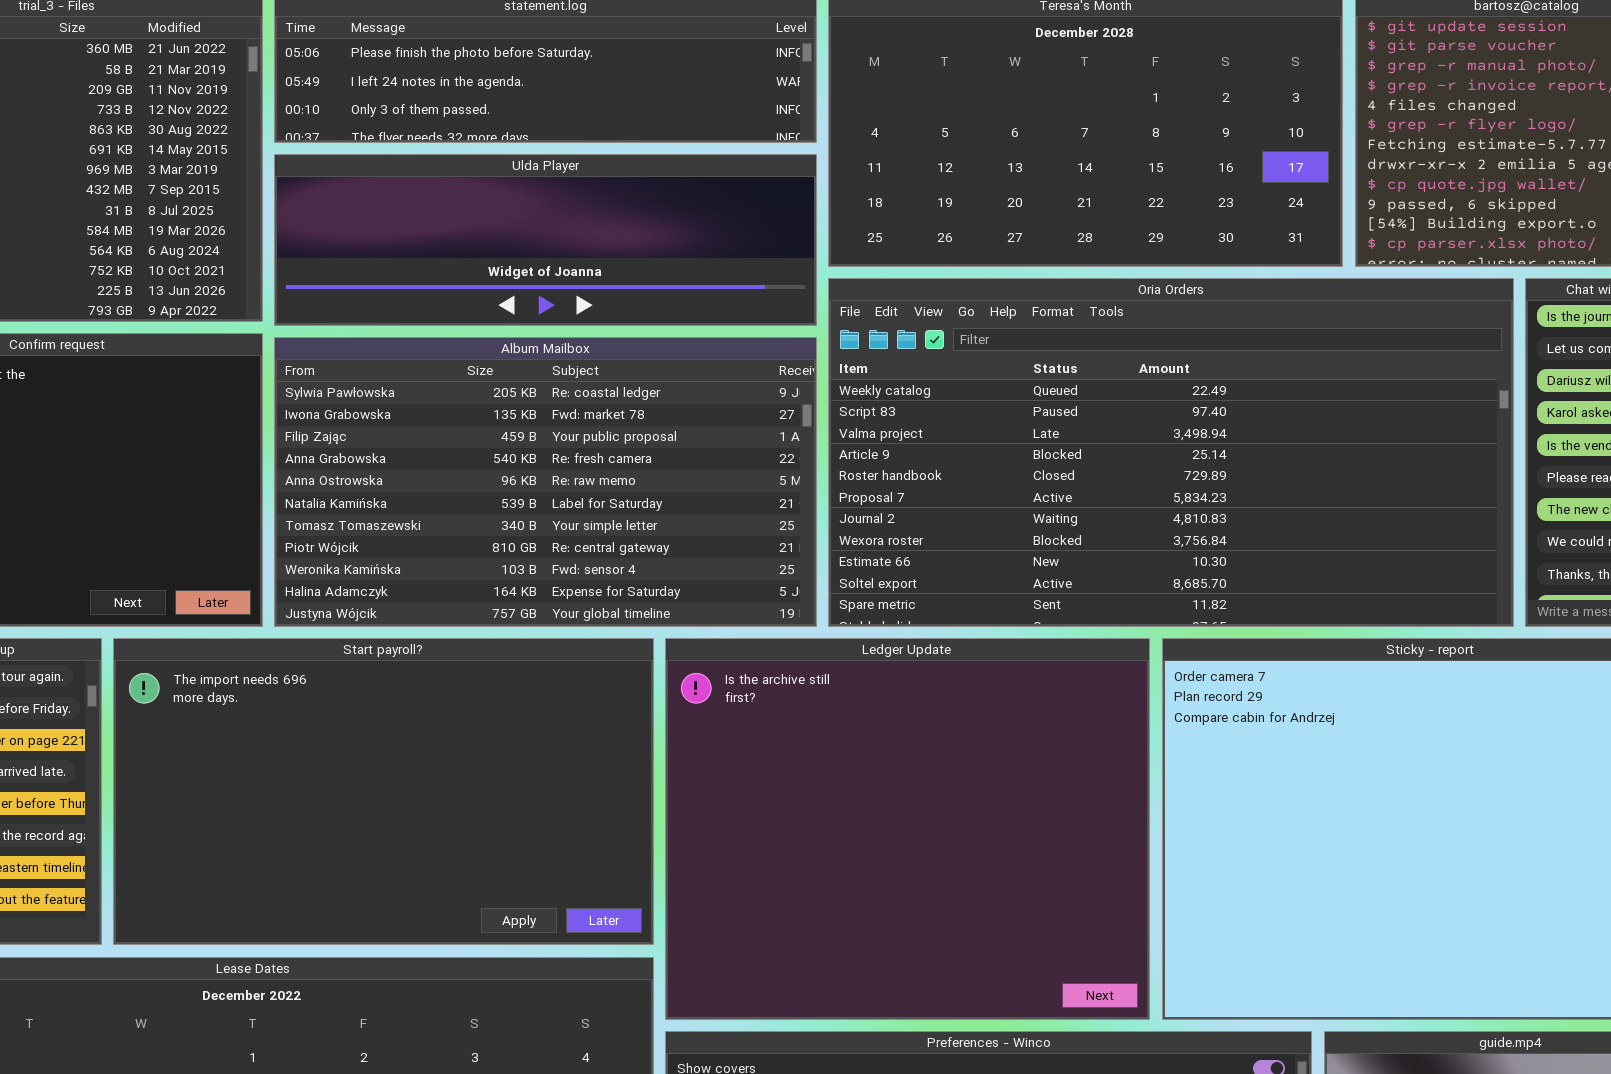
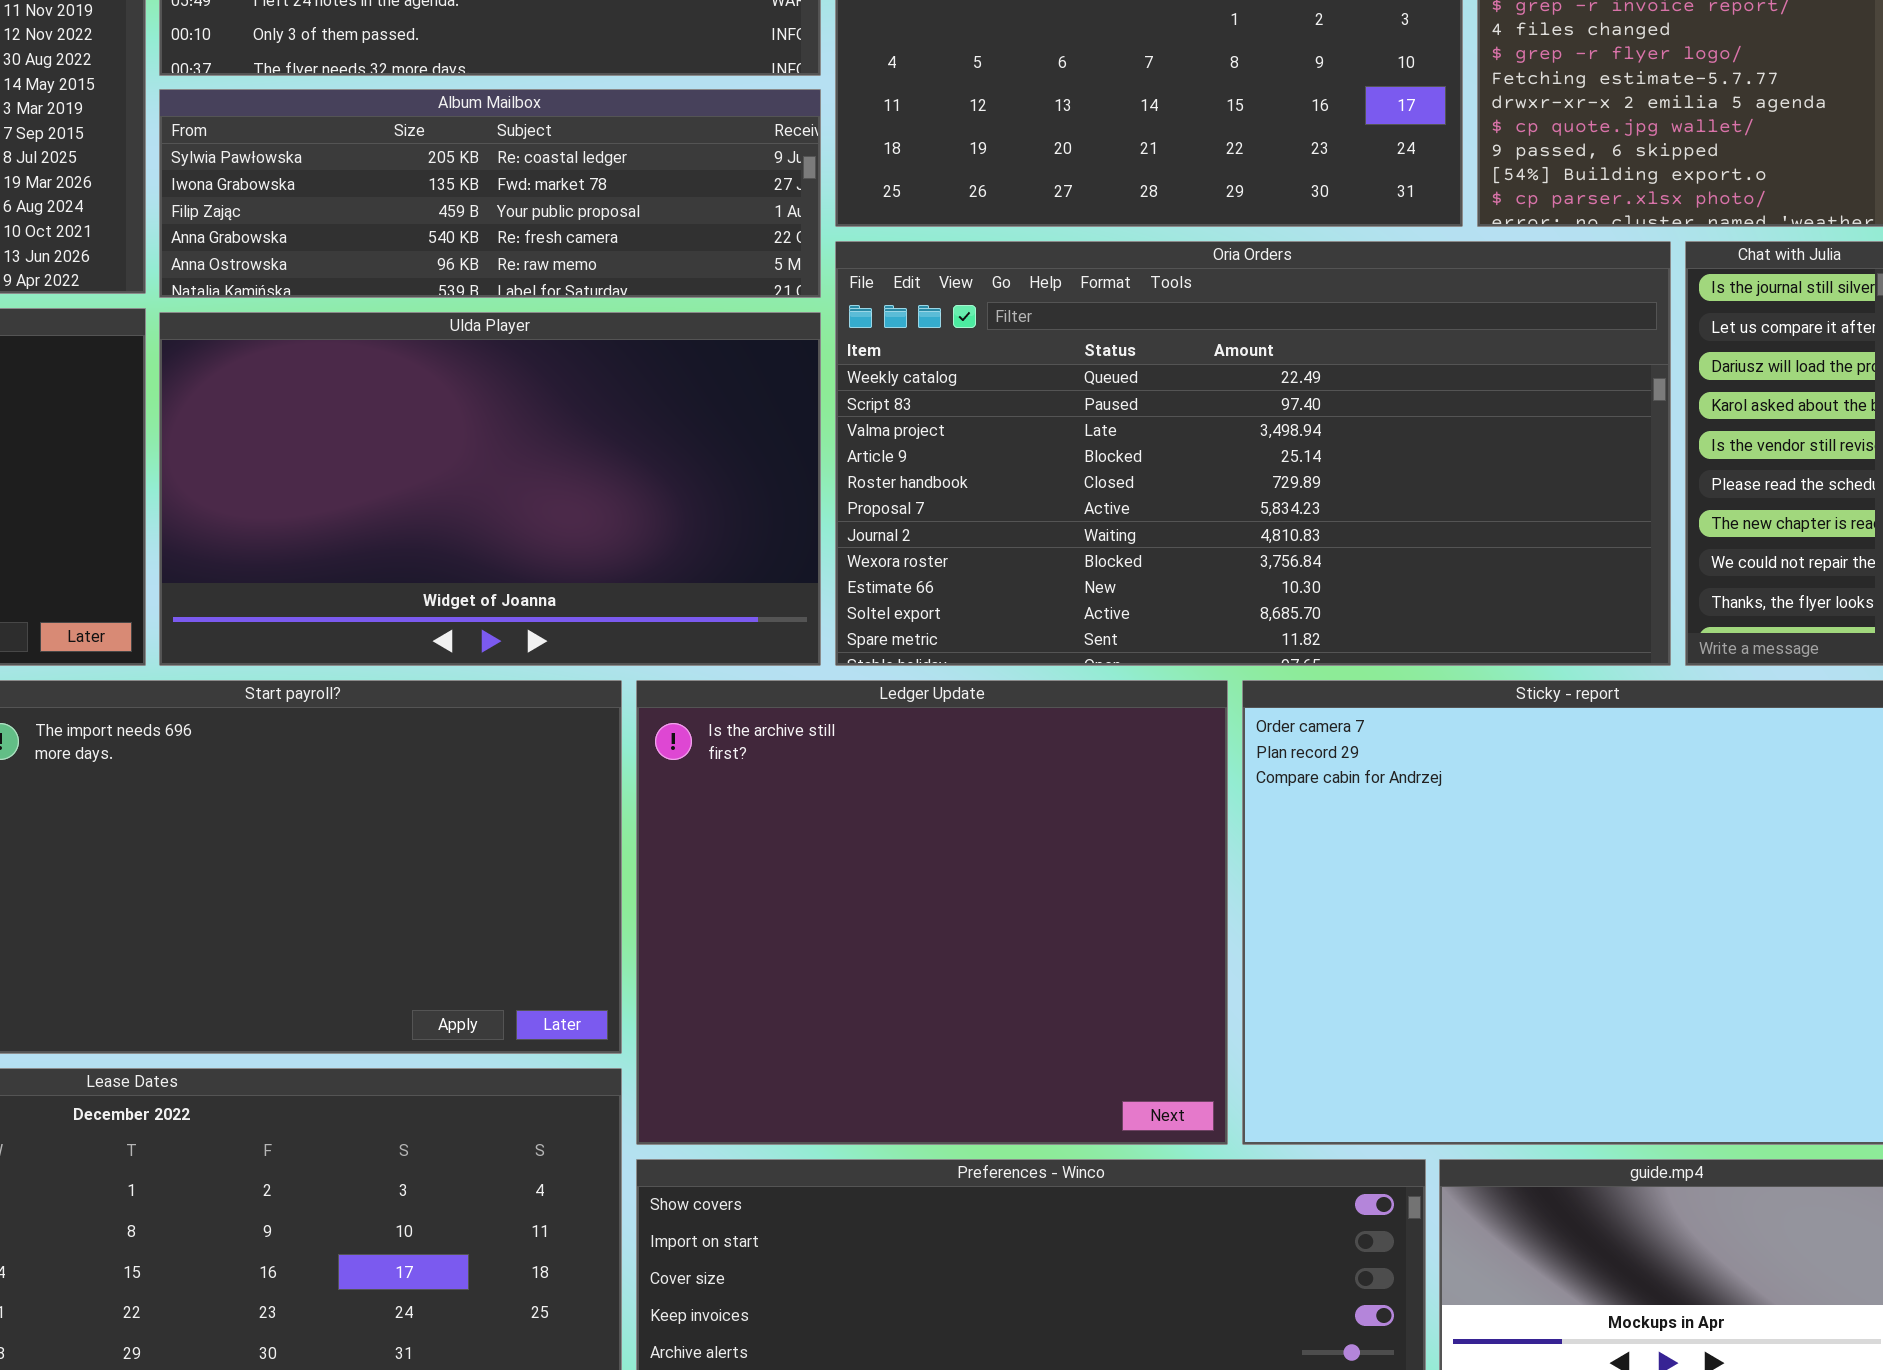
Ulda Player: [274,154,817,326] -> [159,312,821,666], moved, resized
Album Mailbox: [274,337,817,627] -> [159,89,821,298], moved, resized

